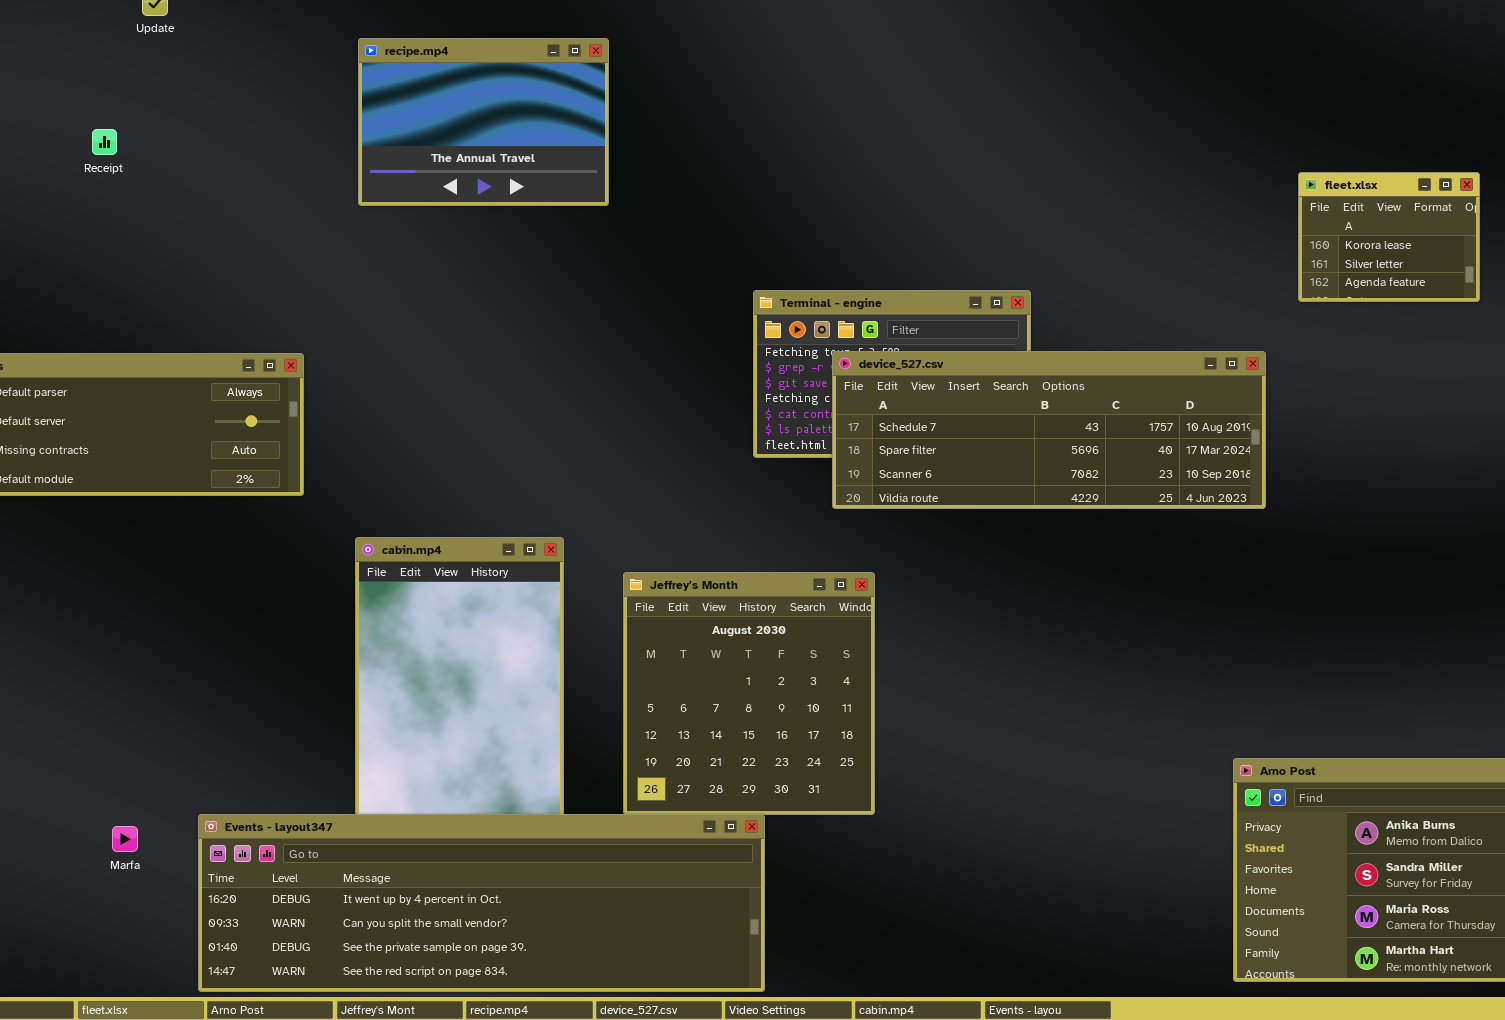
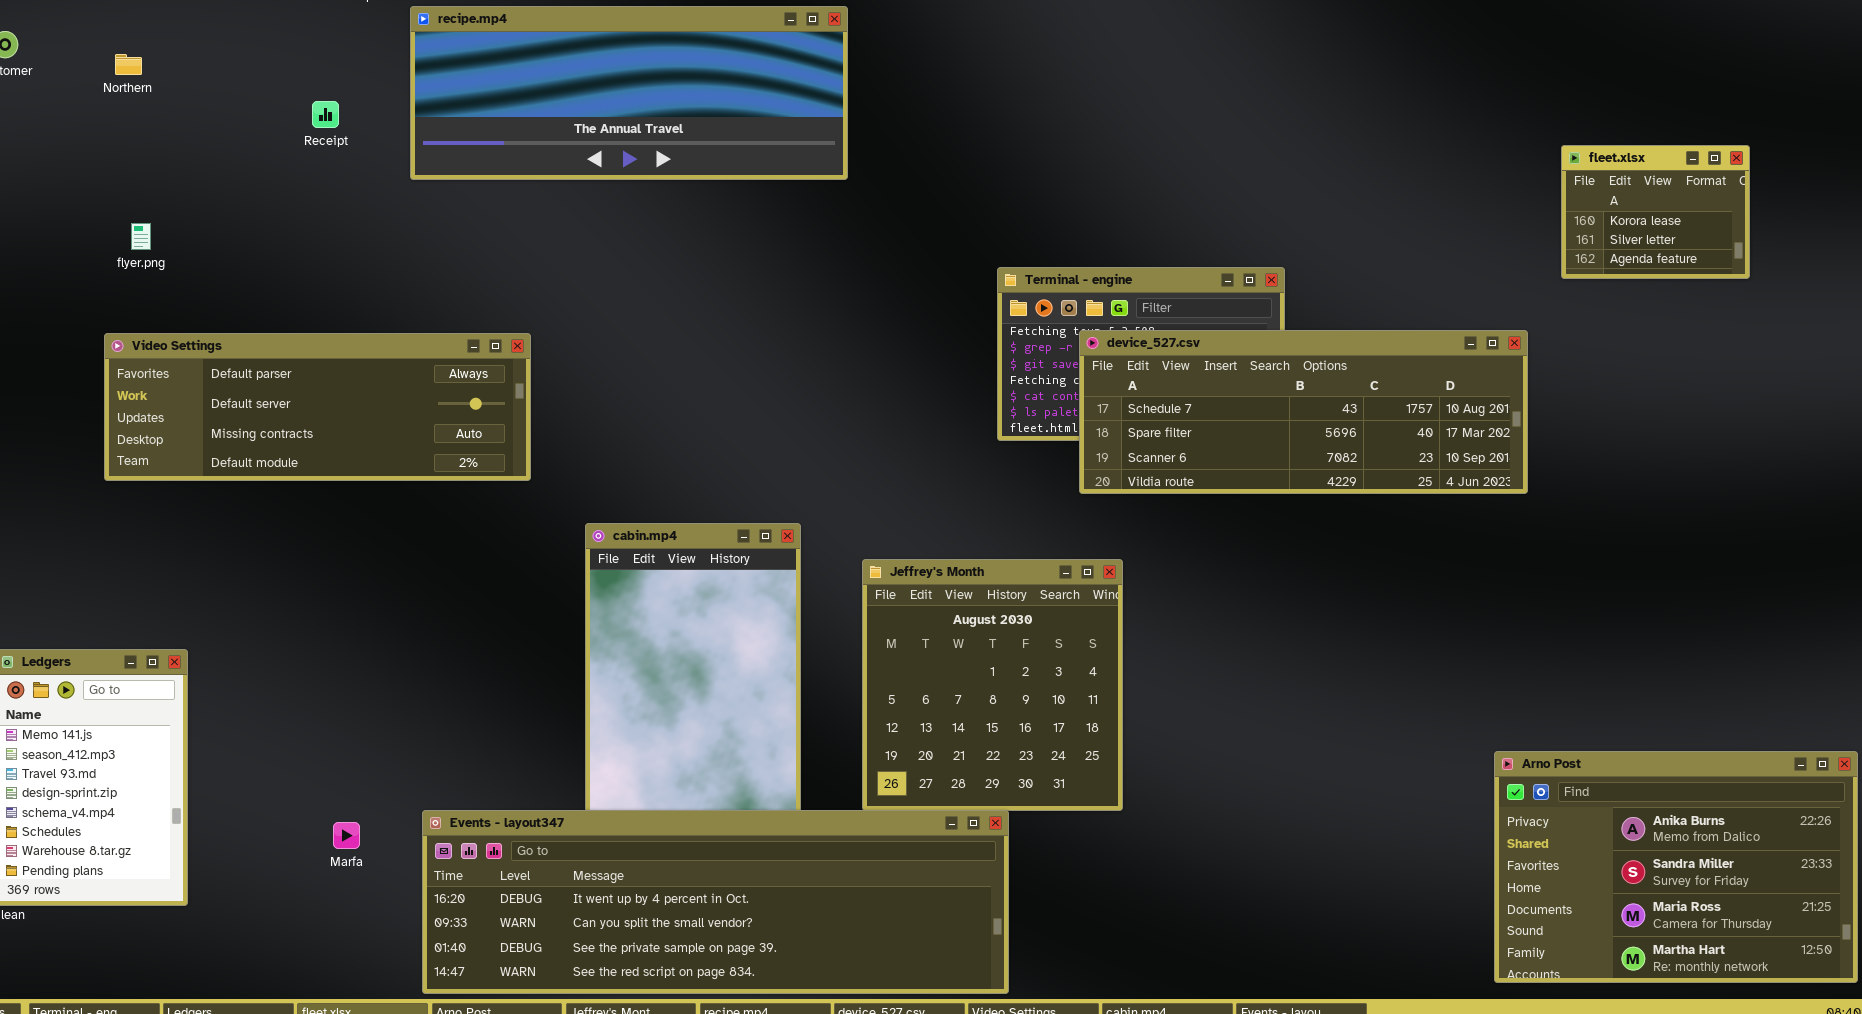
recipe.mp4: [358,38,609,206] -> [410,6,848,180], resized

